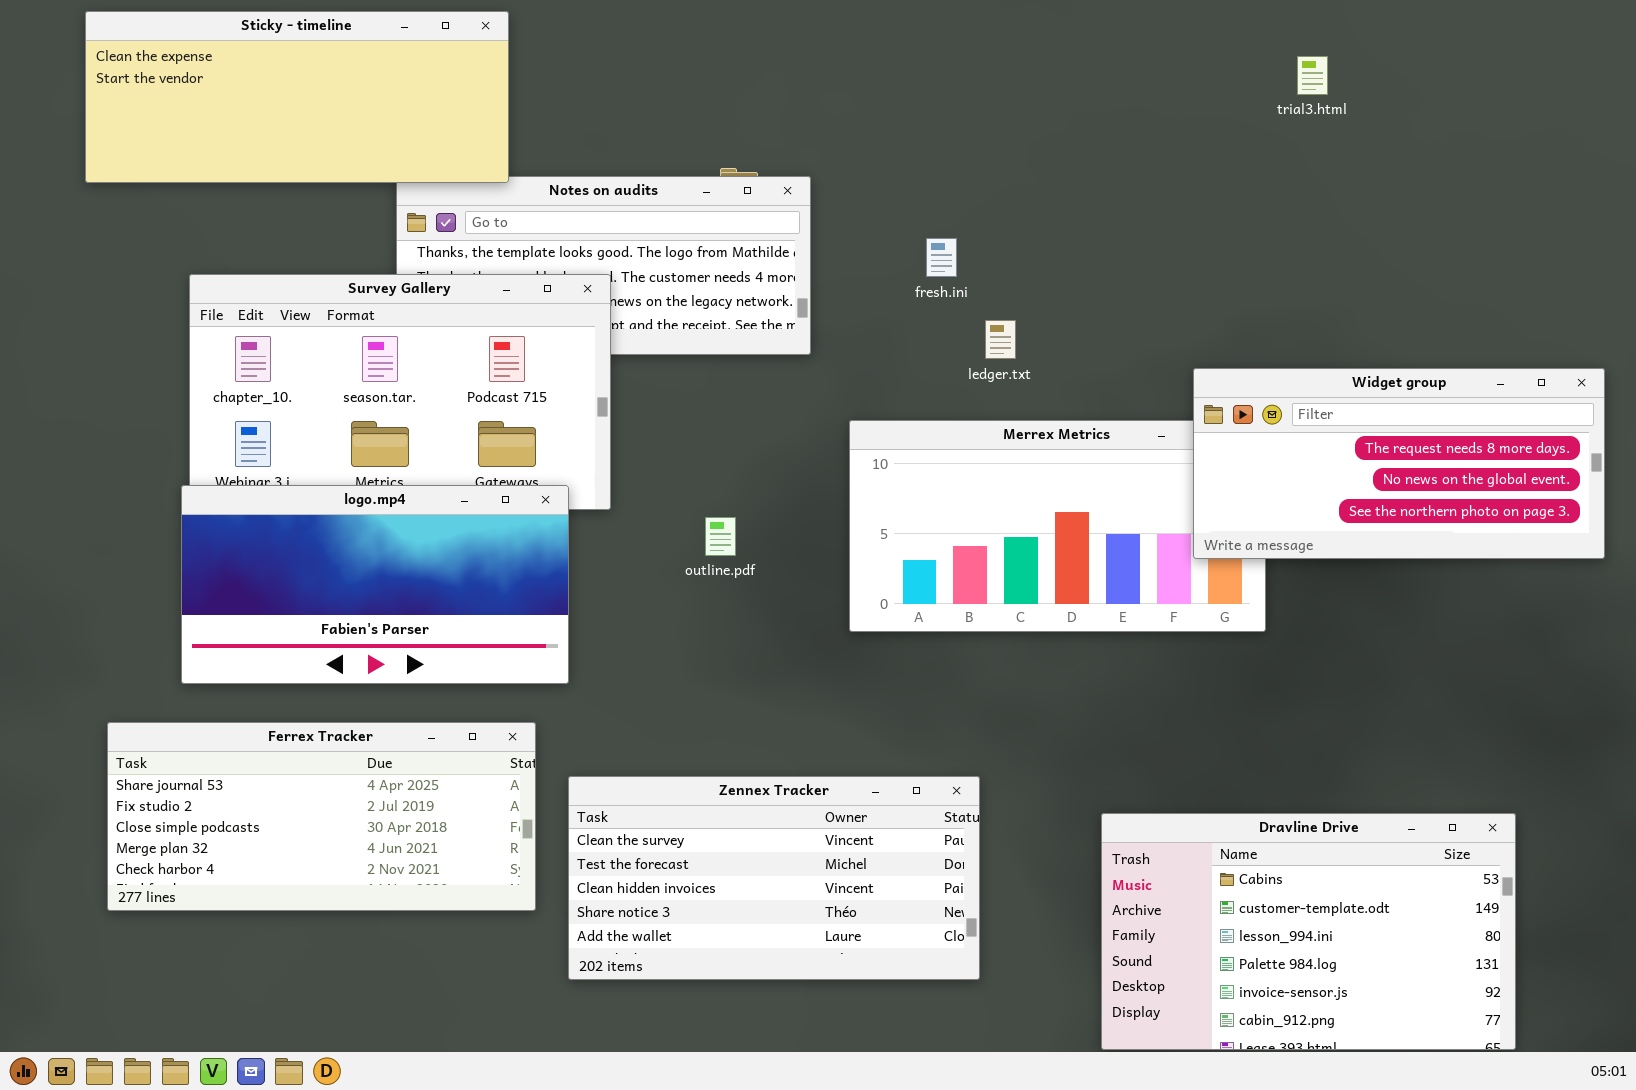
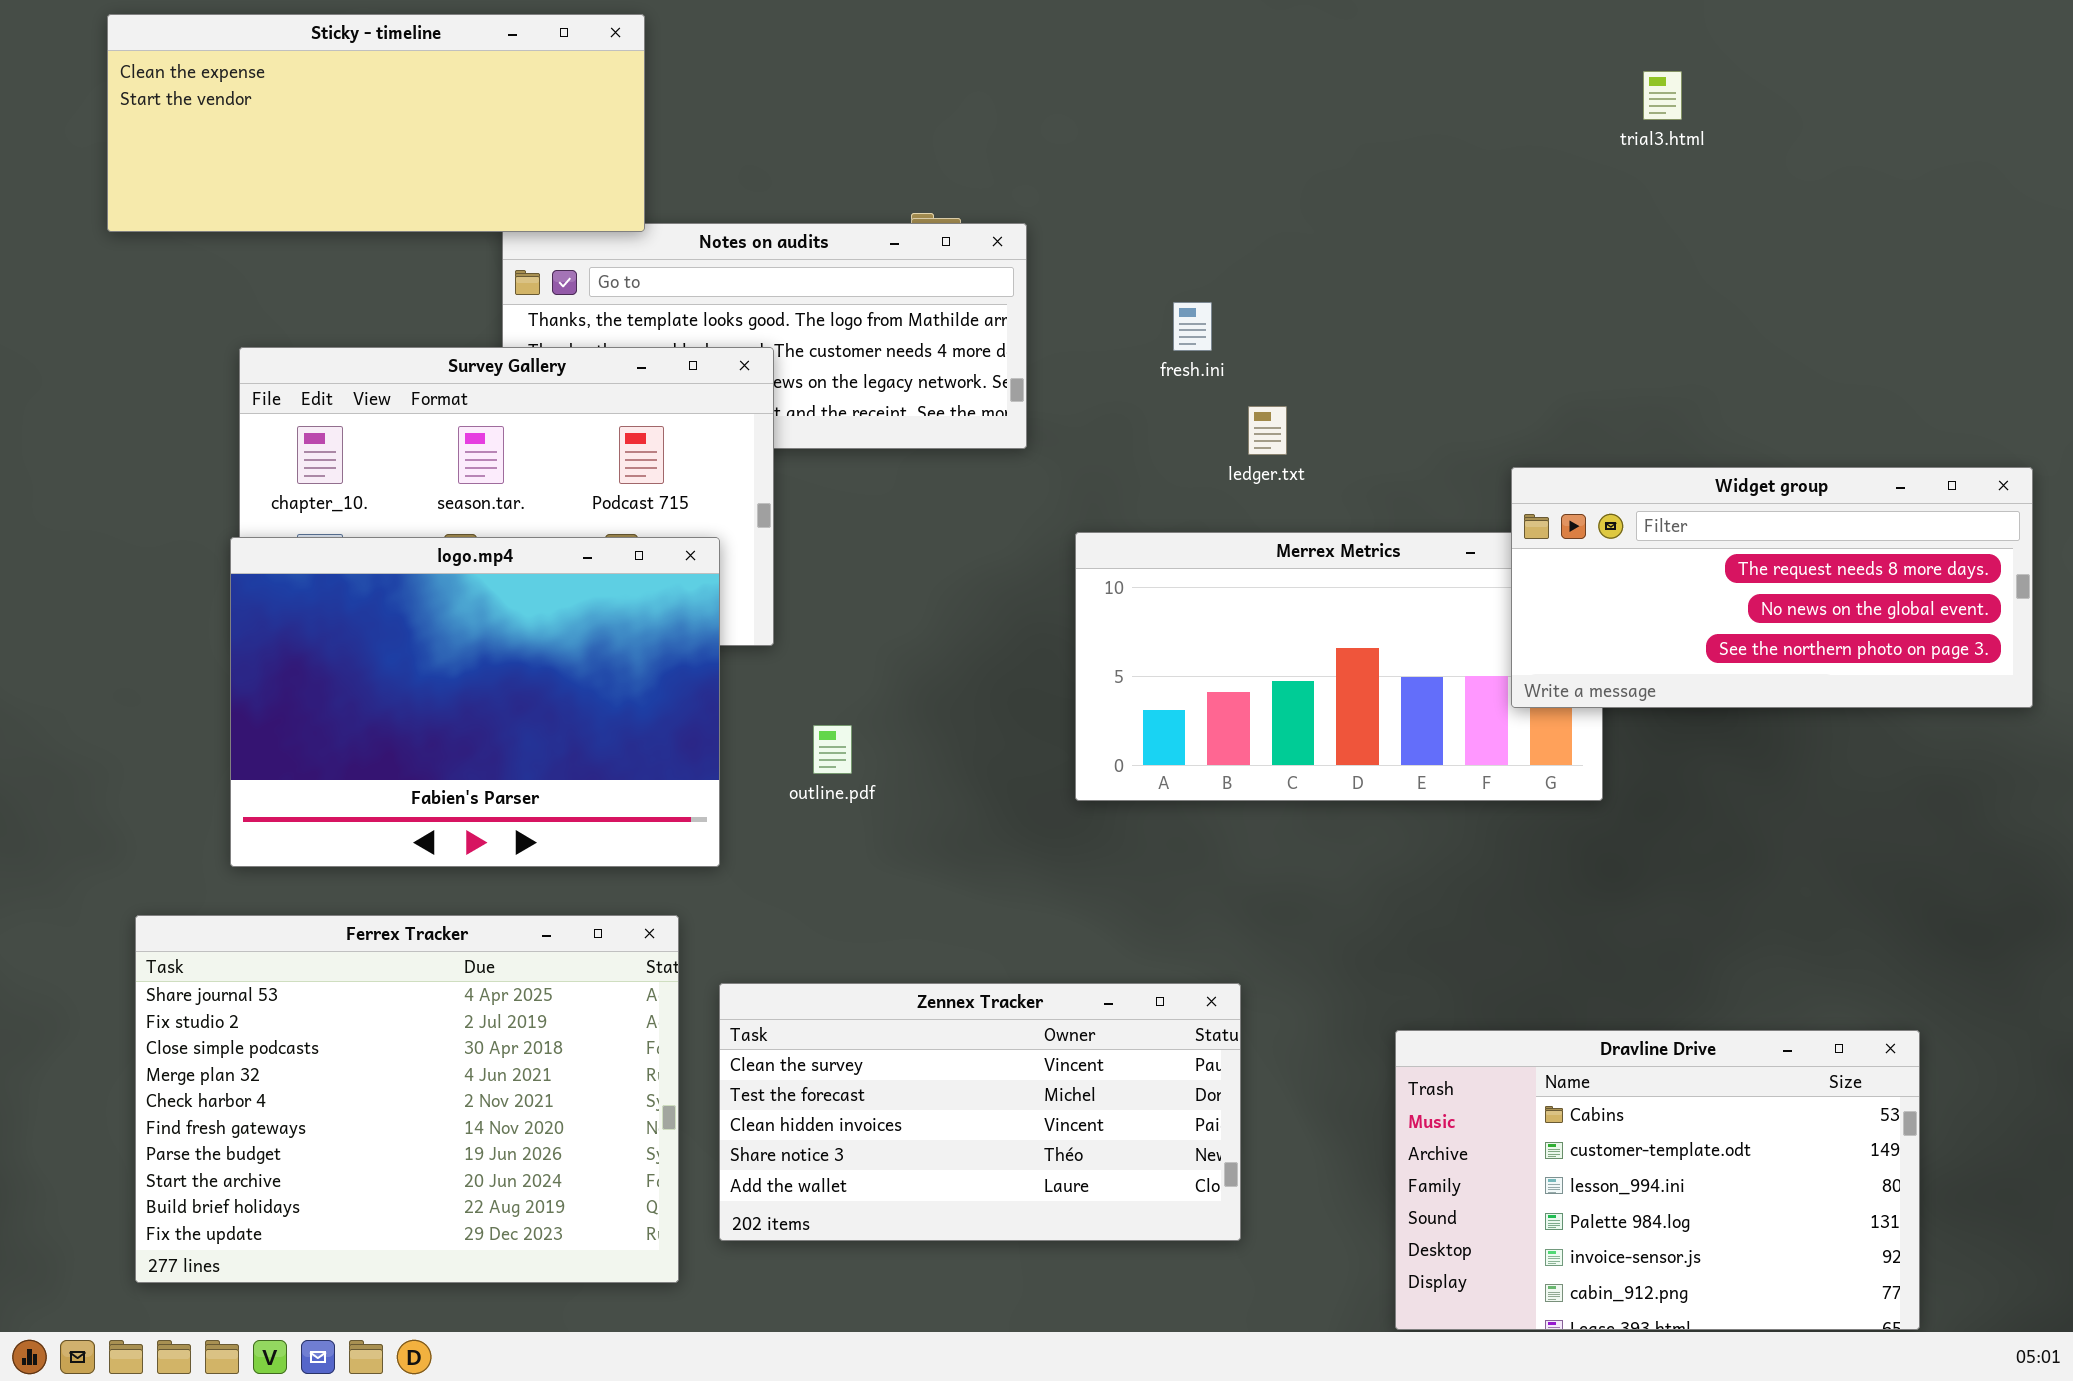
logo.mp4: [181,485,569,684] -> [230,537,720,867], resized
outline.pdf: [705,517,736,556] -> [813,725,852,774], moved
Ferrex Tracker: [107,722,536,911] -> [135,915,679,1283], resized

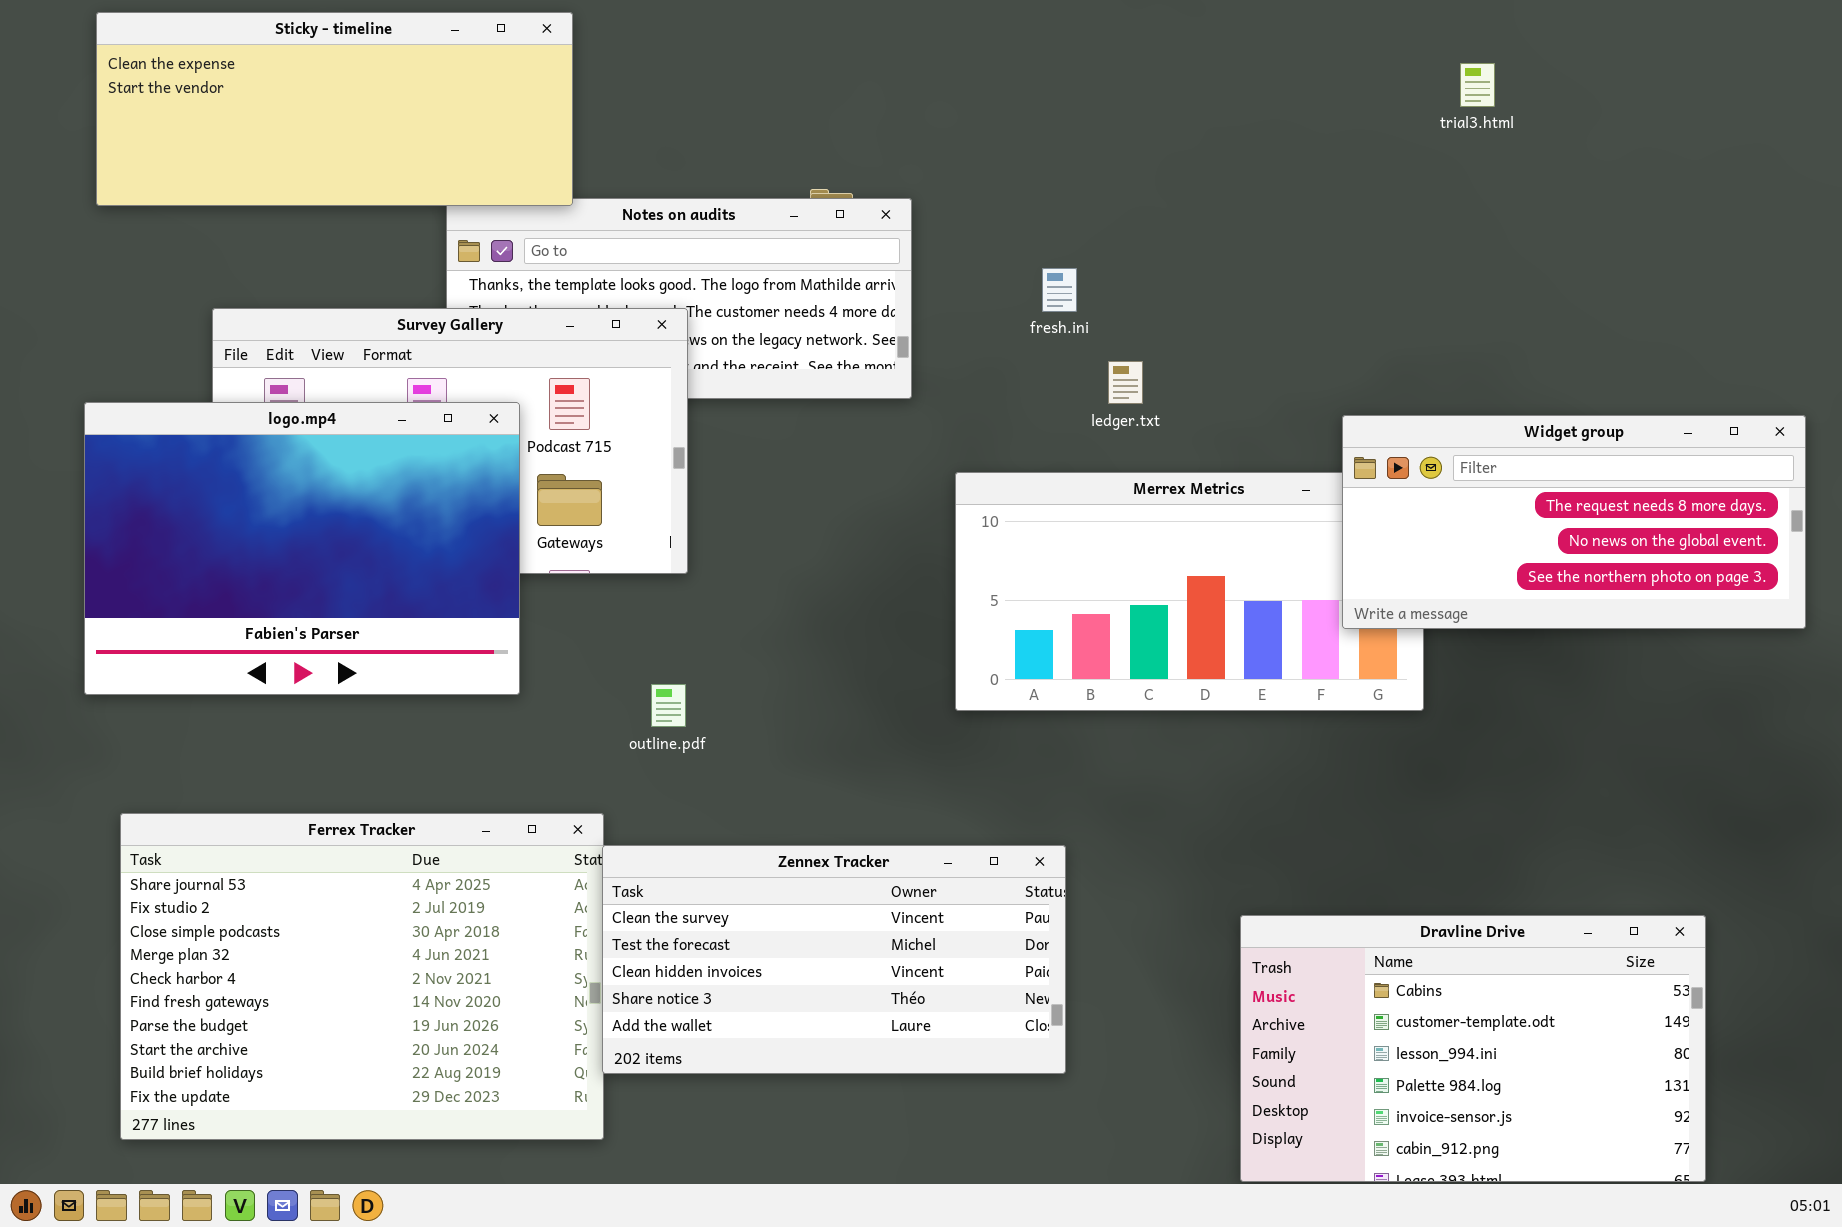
logo.mp4: [230,537,720,867] -> [84,402,520,695], moved
outline.pdf: [813,725,852,774] -> [651,684,686,727], moved
Zennex Tracker: [719,983,1241,1241] -> [602,845,1066,1074], moved

